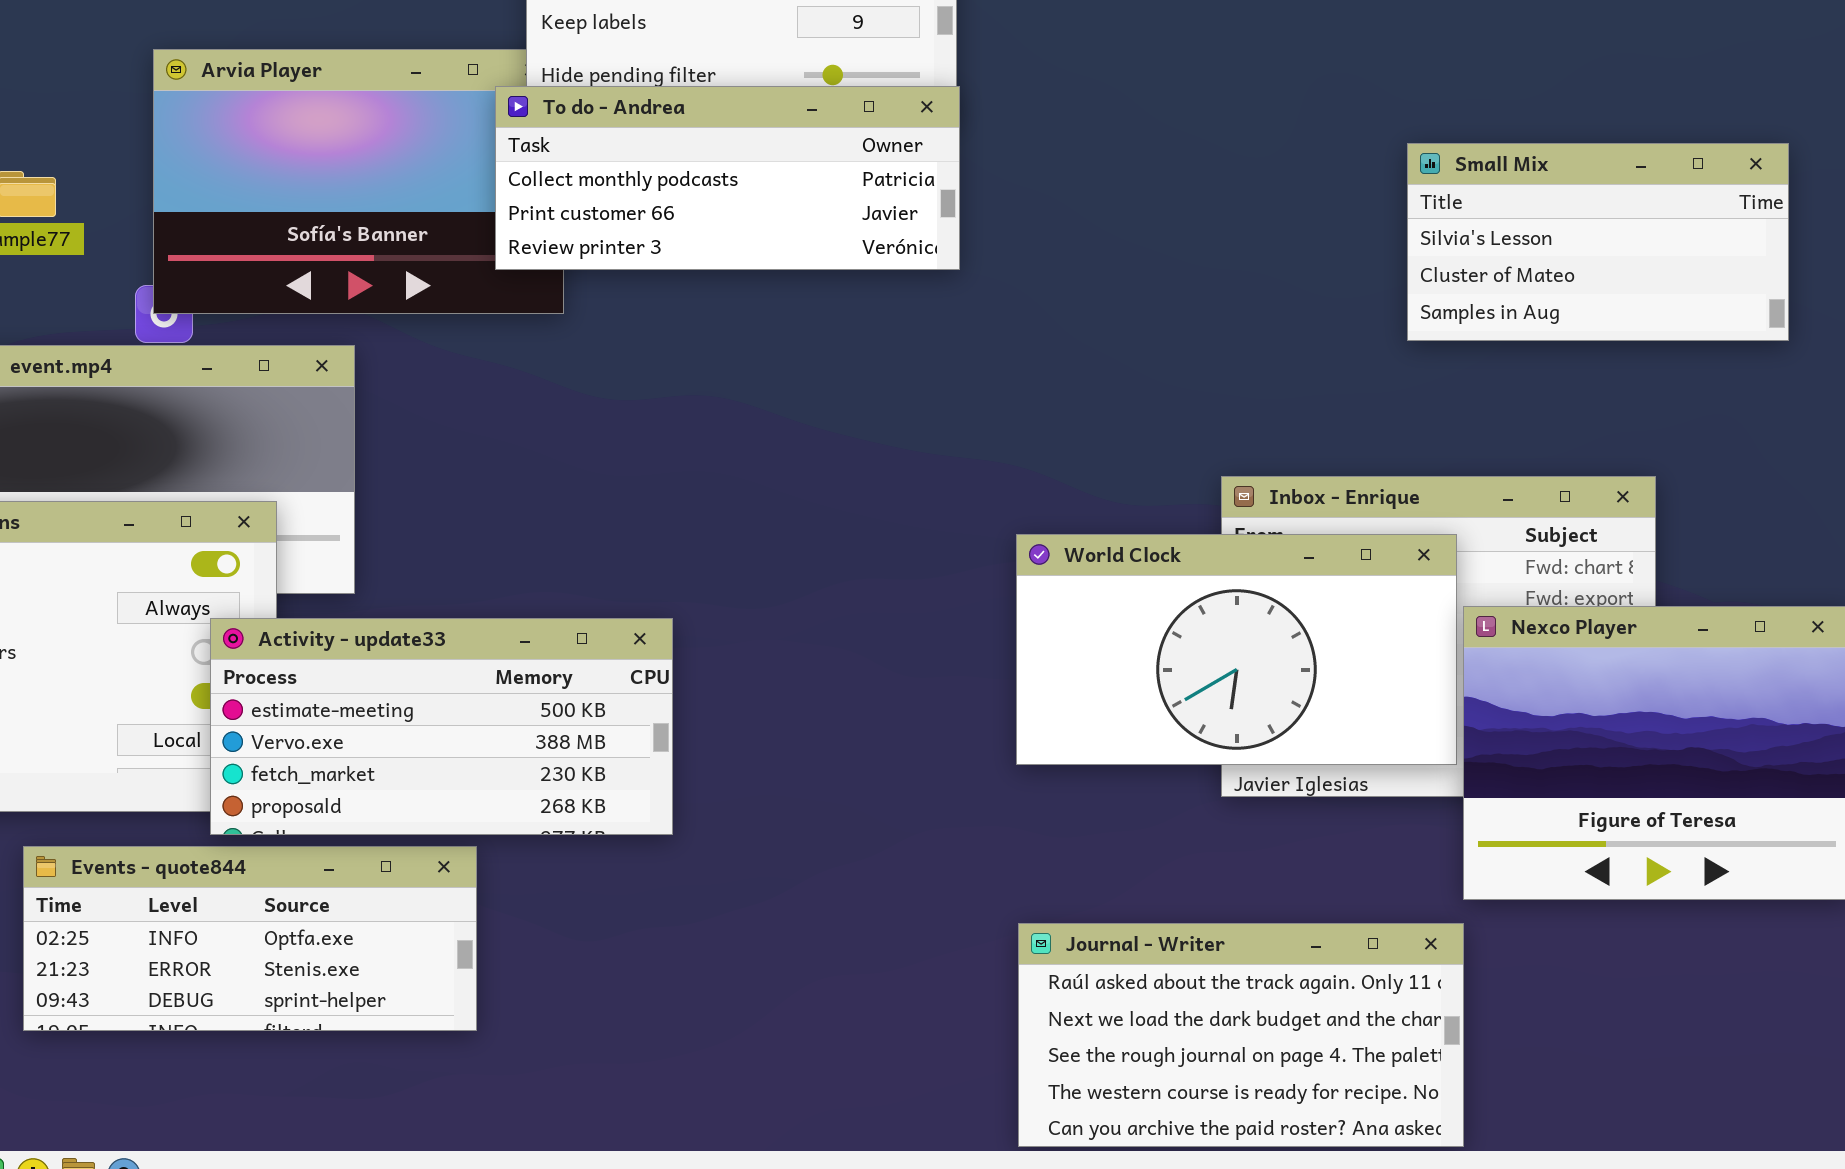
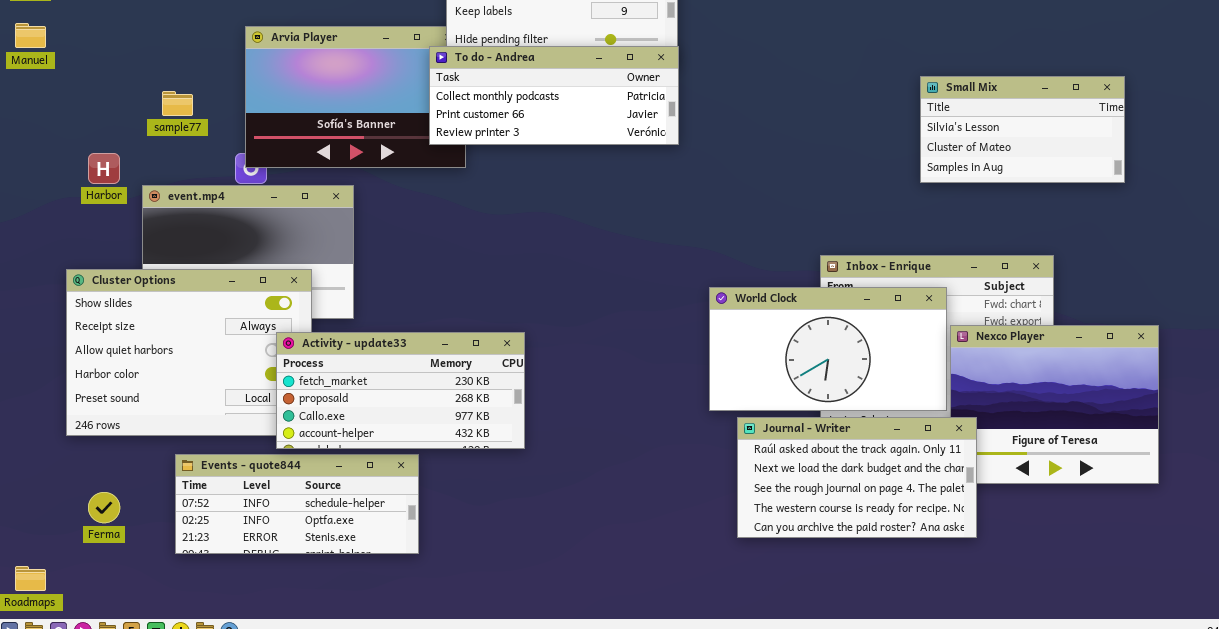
Activity - update33: [210,618,673,835] -> [276,332,525,449], scrolled down 2 rows
Events - quote844: [23,846,477,1031] -> [175,454,419,554], scrolled up 1 row
Journal - Writer: [1018,923,1464,1147] -> [737,417,977,538], moved

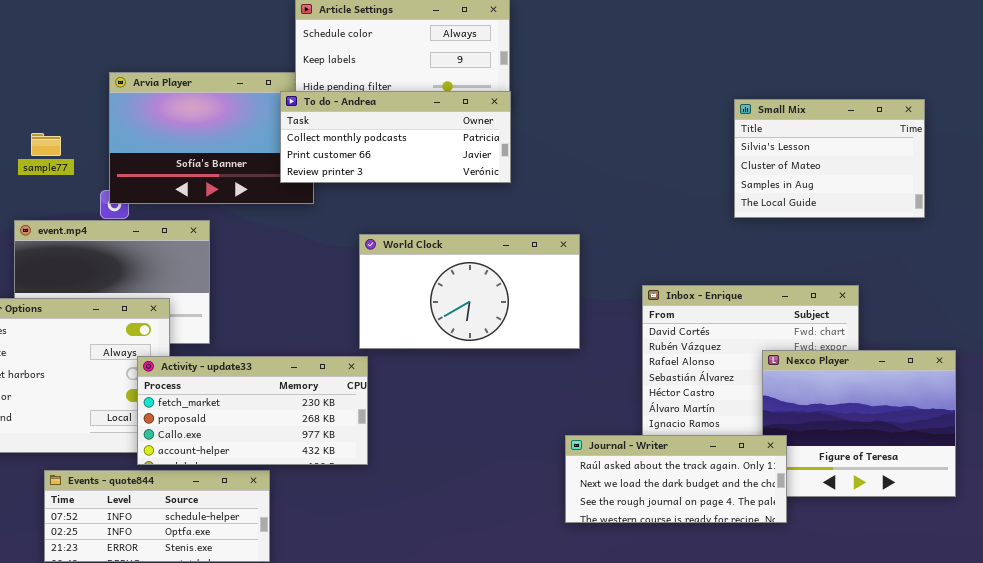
Small Mix: [920,76,1125,183] -> [734,99,925,218], resized
World Clock: [709,287,947,411] -> [359,234,580,349], moved
Journal - Writer: [737,417,977,538] -> [565,435,787,523], resized

